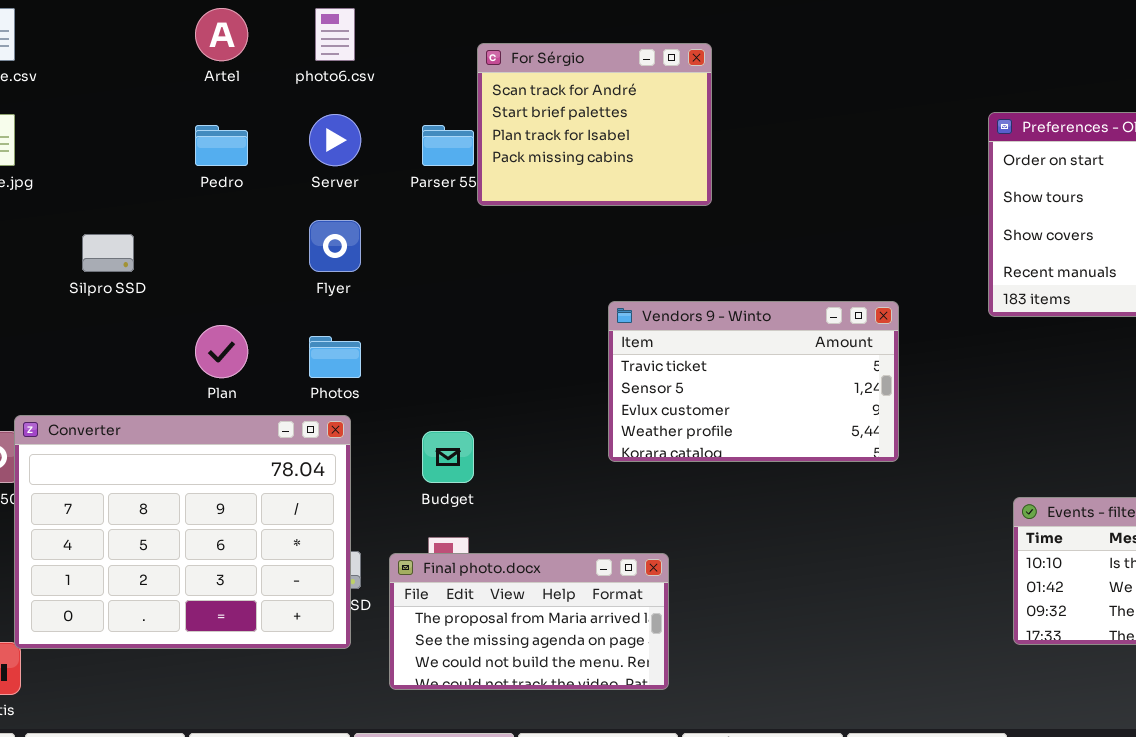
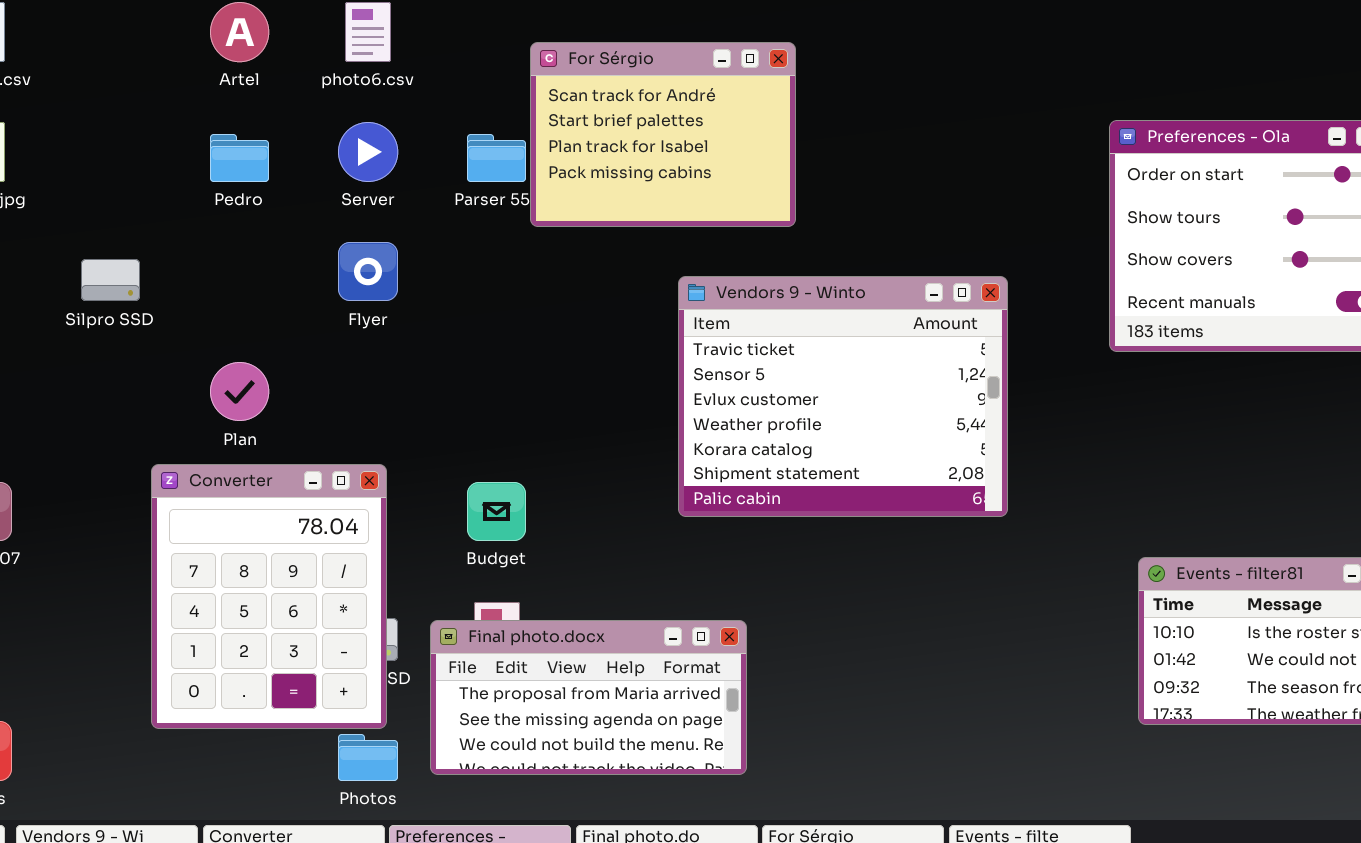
Vendors 9 - Winto: [608,301,899,462] -> [678,276,1008,517], resized
Photos: [309,336,361,378] -> [338,734,398,781], moved
Converter: [14,415,351,649] -> [151,464,387,729], resized

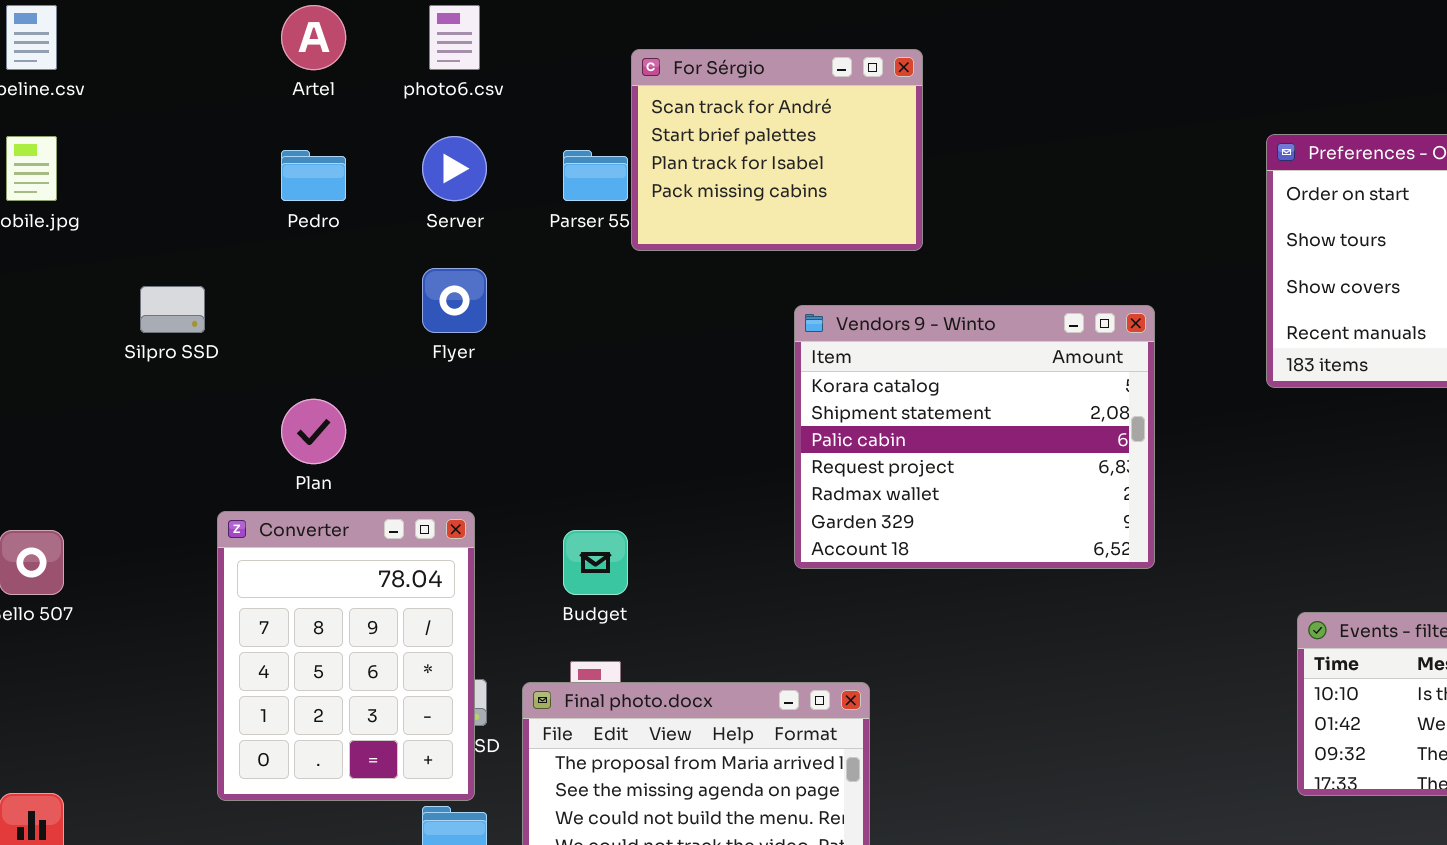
Vendors 9 - Winto: [678,276,1008,517] -> [794,305,1155,569], scrolled down 4 rows

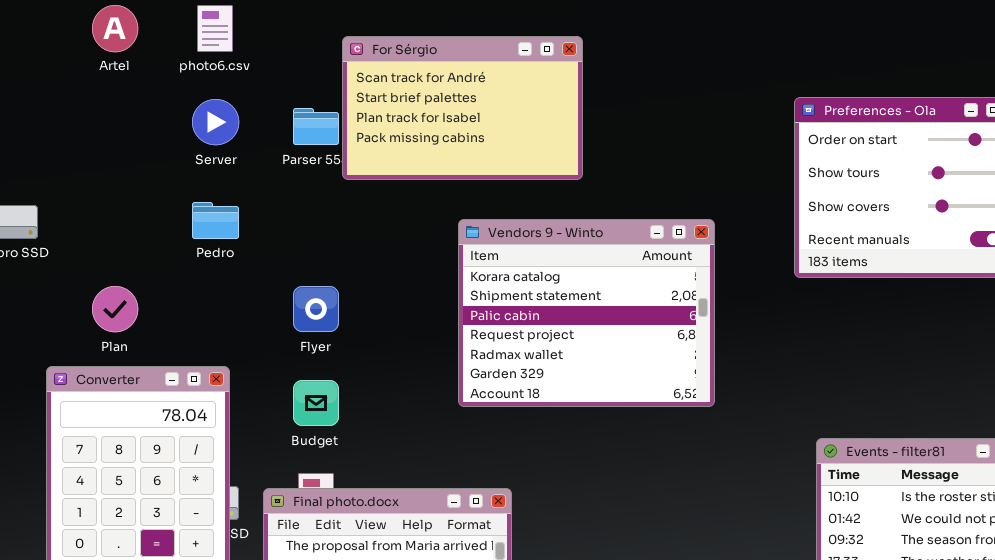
For Sérgio: [631,49,923,251] -> [342,36,583,180], resized
Pedro: [281,150,346,201] -> [192,202,239,239], moved
Flyer: [422,268,487,333] -> [293,286,339,332], moved

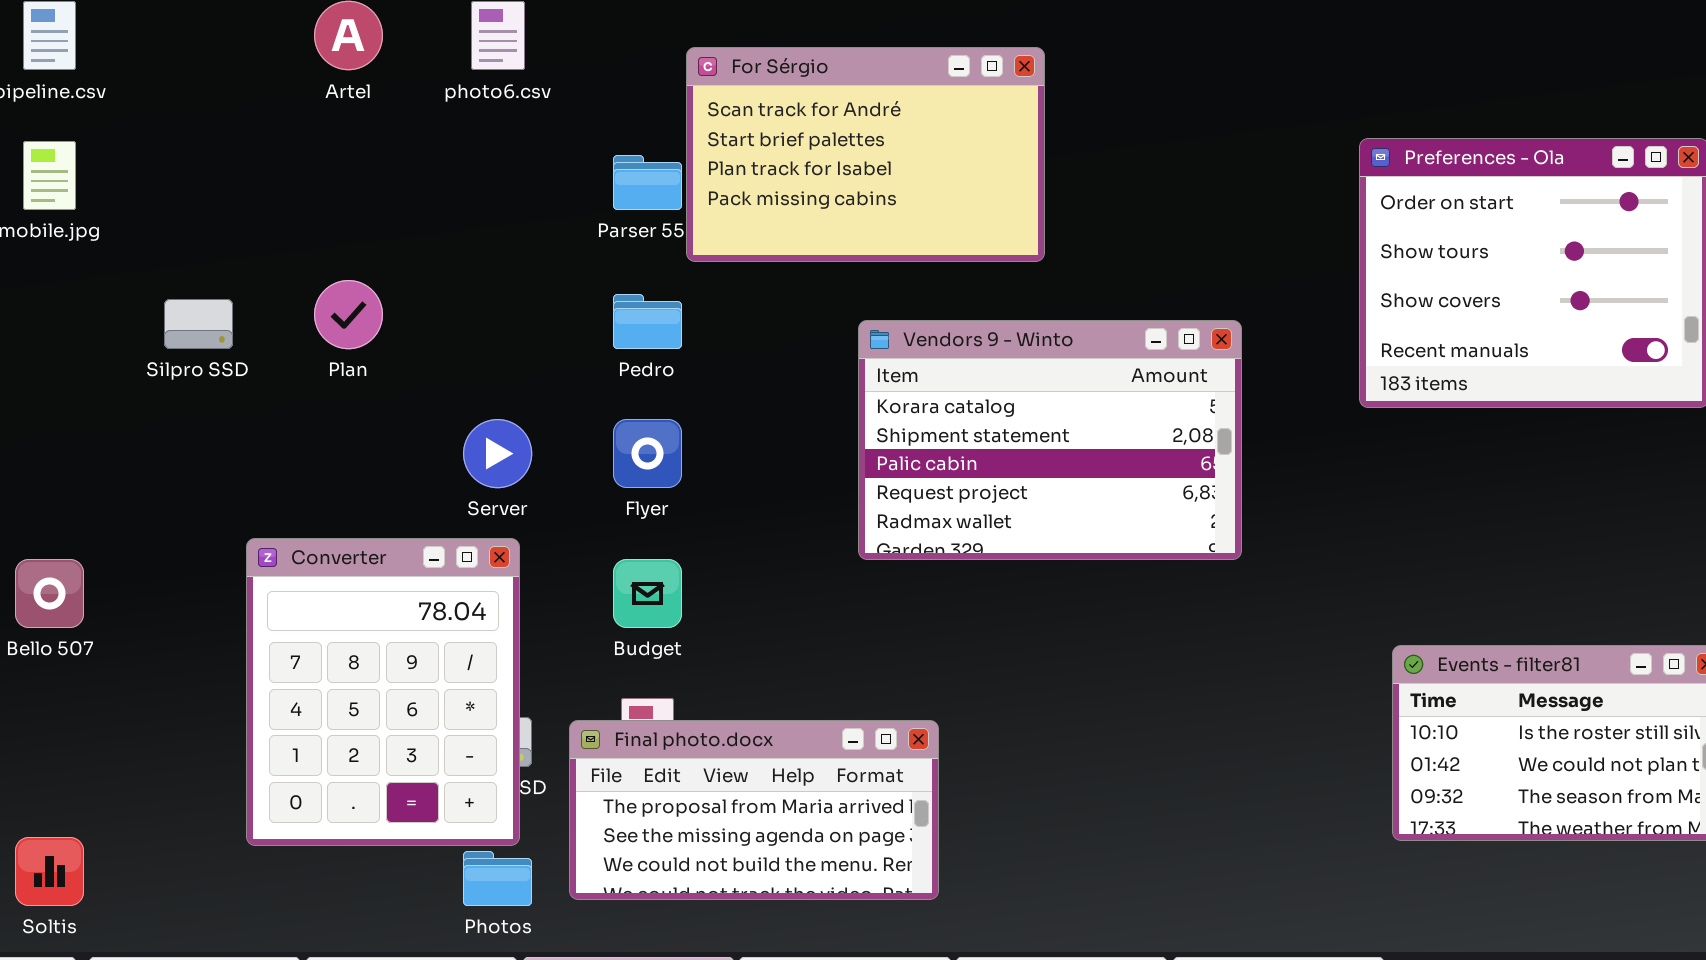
Server: [192,99,239,145] -> [463,419,532,488], moved
Pedro: [192,202,239,239] -> [613,294,682,349], moved
Vendors 9 - Winto: [458,219,715,407] -> [858,320,1242,560], resized
Plan: [92,286,138,332] -> [314,280,383,349], moved

